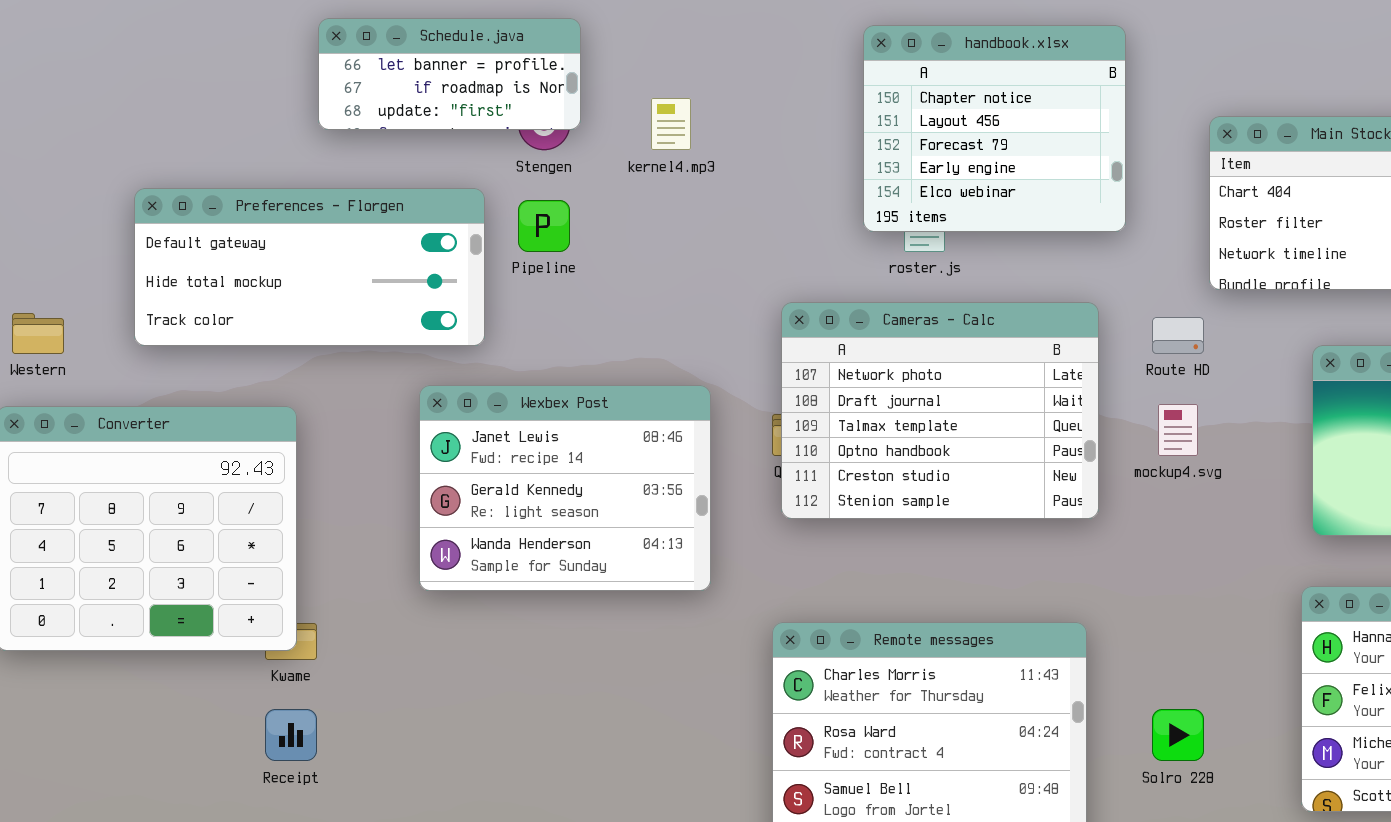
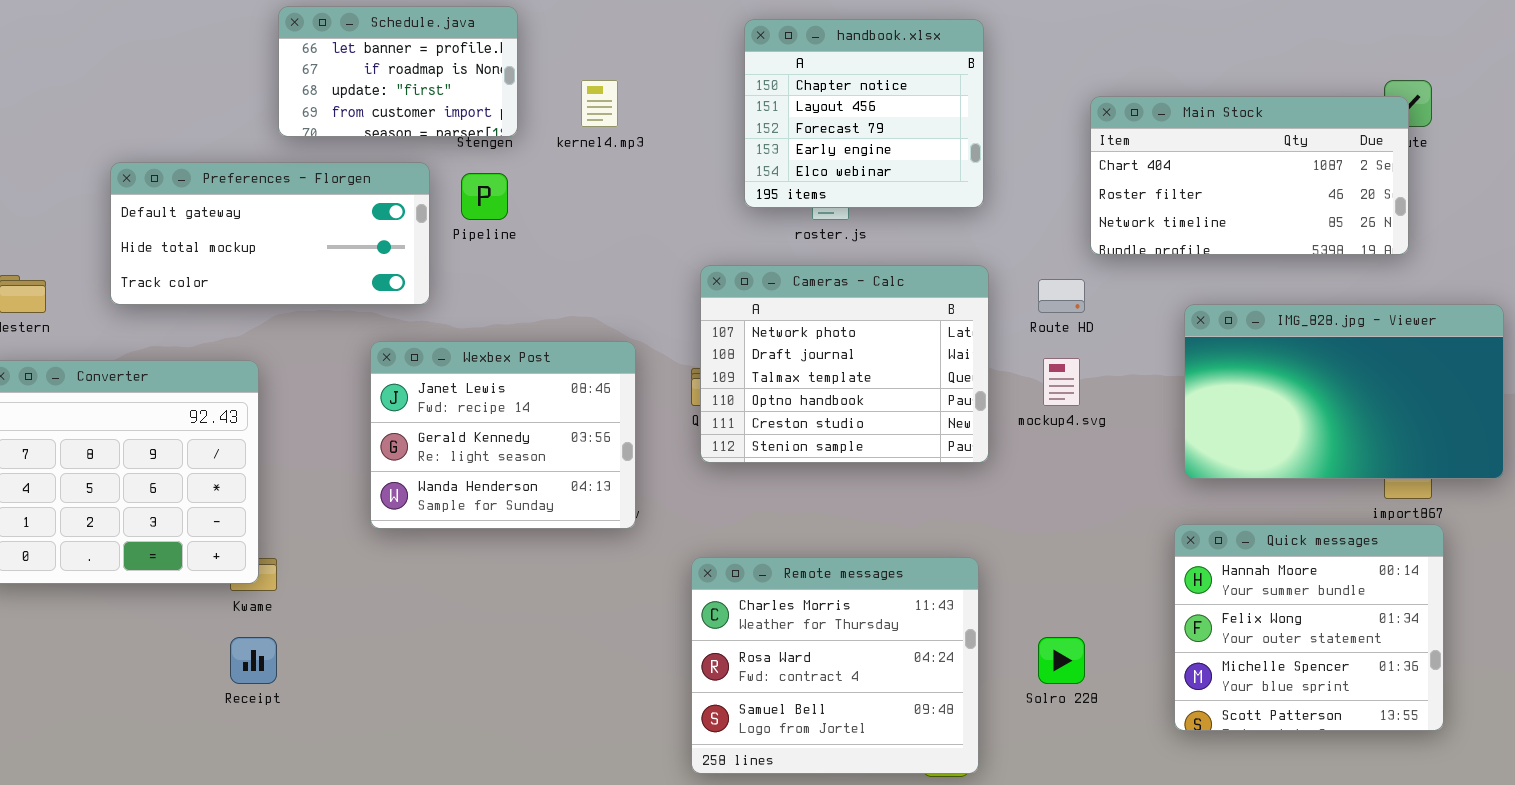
Schedule.java: [318,18,581,130] -> [278,6,518,137], resized
handbook.xlsx: [863,25,1126,232] -> [744,19,984,208], moved

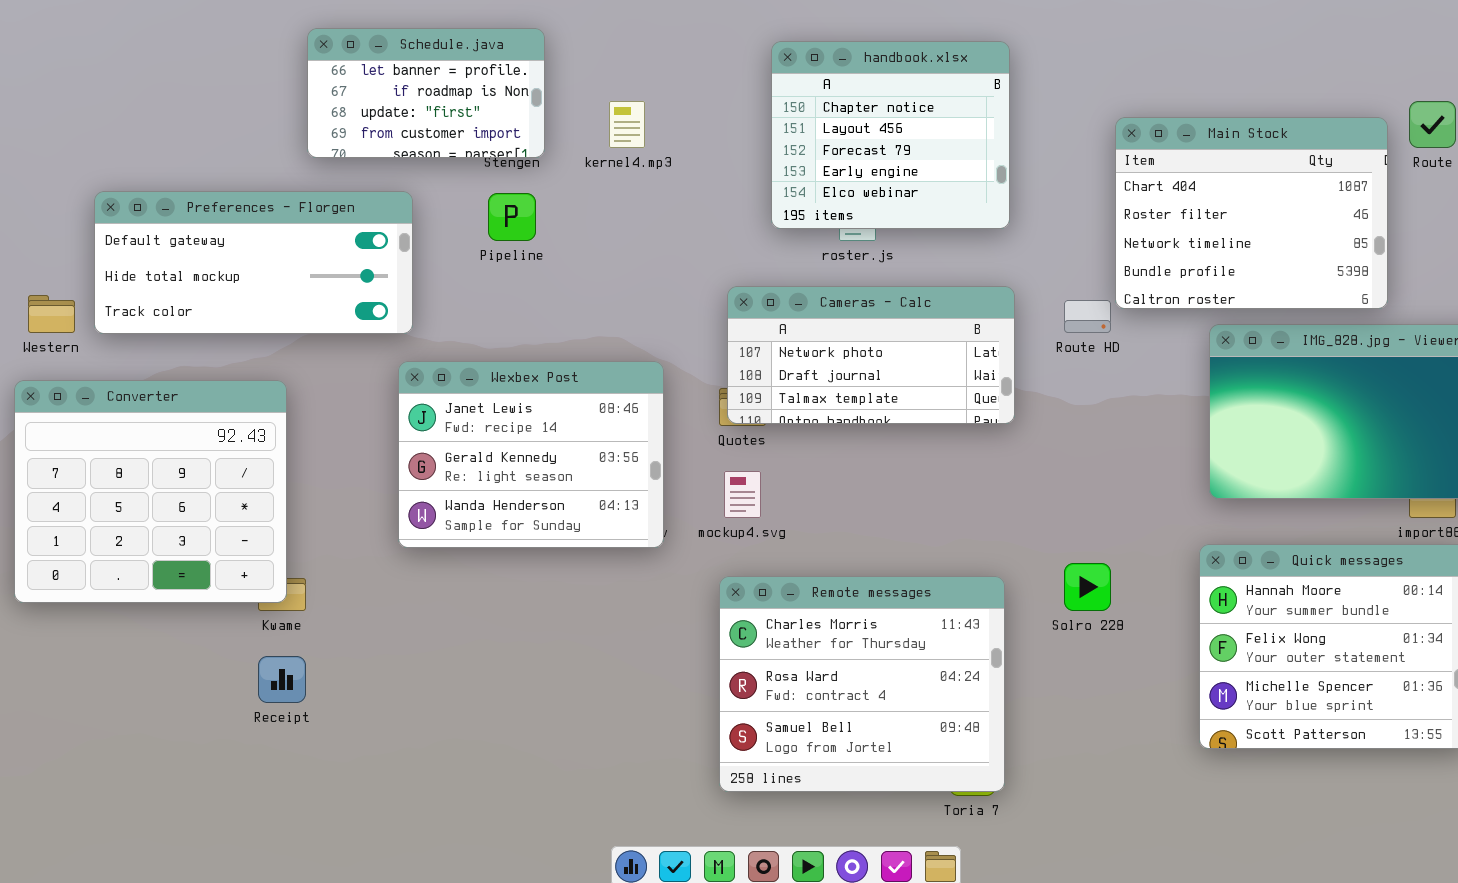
Main Stock: [1090,96,1409,255] -> [1115,117,1388,309], resized
Preferences - Florgen: [110,162,430,305] -> [94,191,413,334], moved
Cameras - Calc: [700,265,989,463] -> [727,286,1015,424], resized
mockup4.svg: [1043,358,1080,406] -> [724,471,761,518], moved
Solro 228: [1038,637,1085,684] -> [1064,563,1111,611], moved

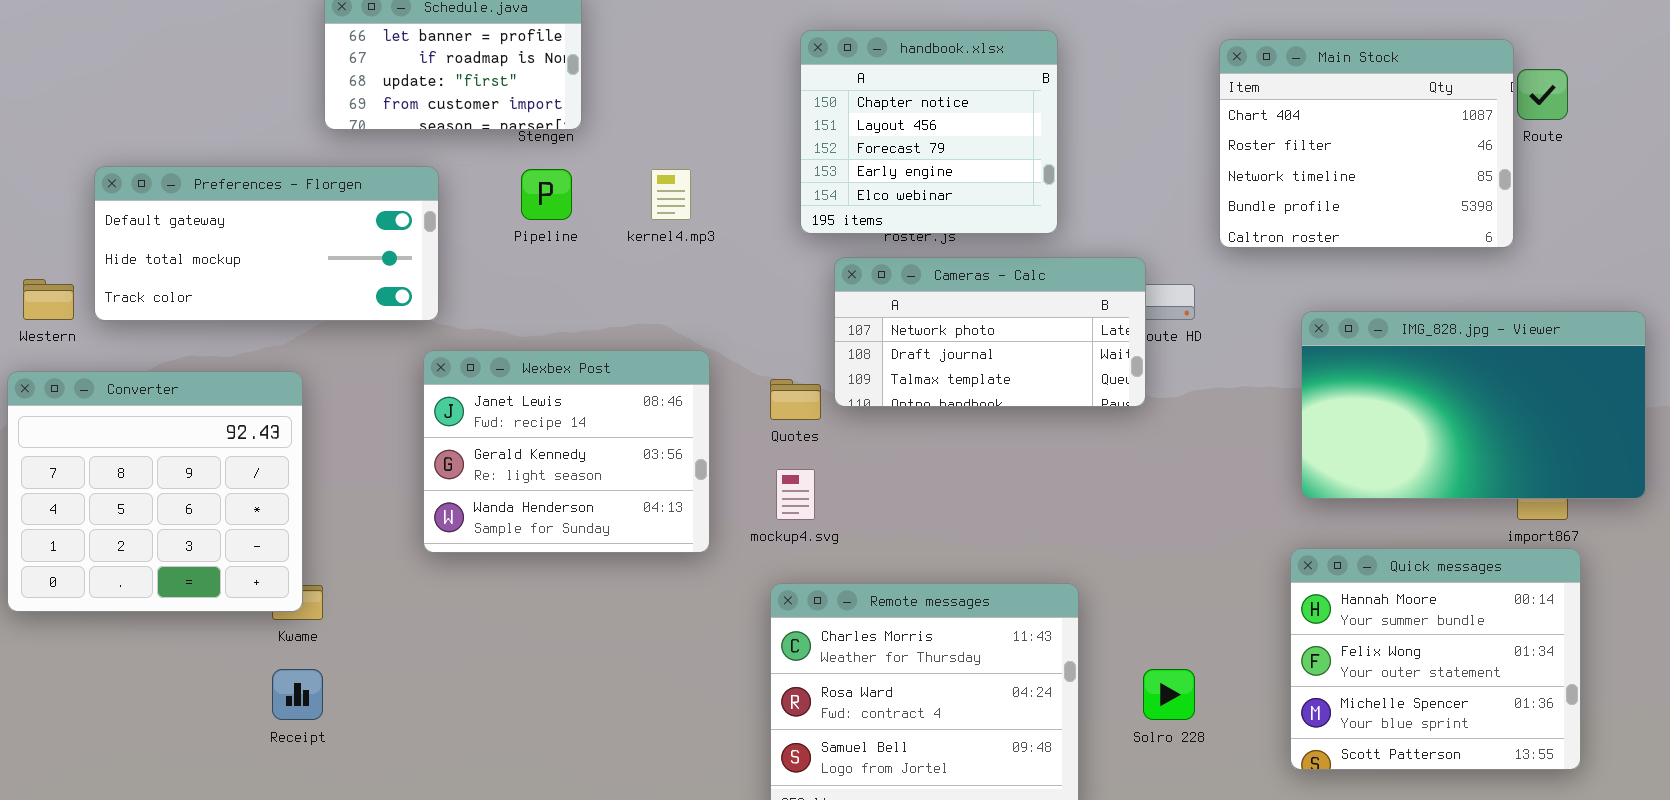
handbook.xlsx: [771,41,1010,229] -> [800,30,1058,234], moved
kernel4.mp3: [609,101,645,148] -> [651,169,691,220], moved
Main Stock: [1115,117,1388,309] -> [1219,39,1514,248], moved
Cameras - Calc: [727,286,1015,424] -> [834,257,1146,407], moved
Solro 228: [1064,563,1111,611] -> [1143,669,1195,720], moved

